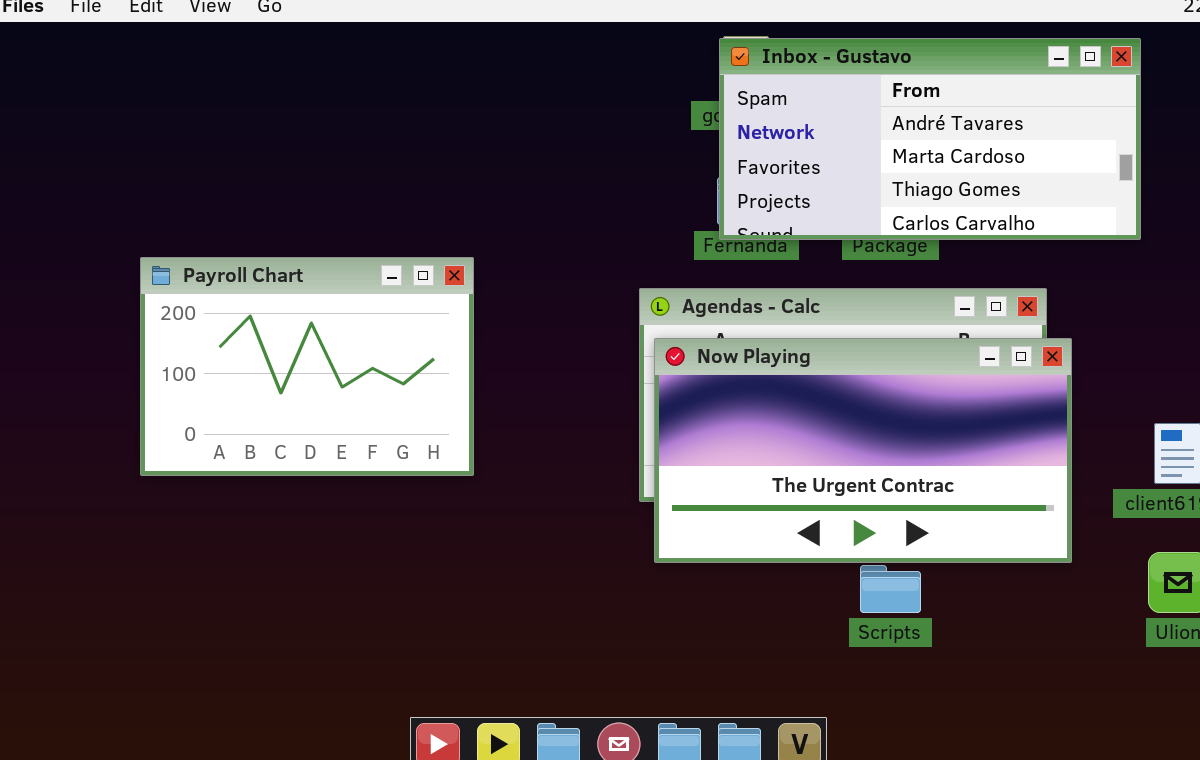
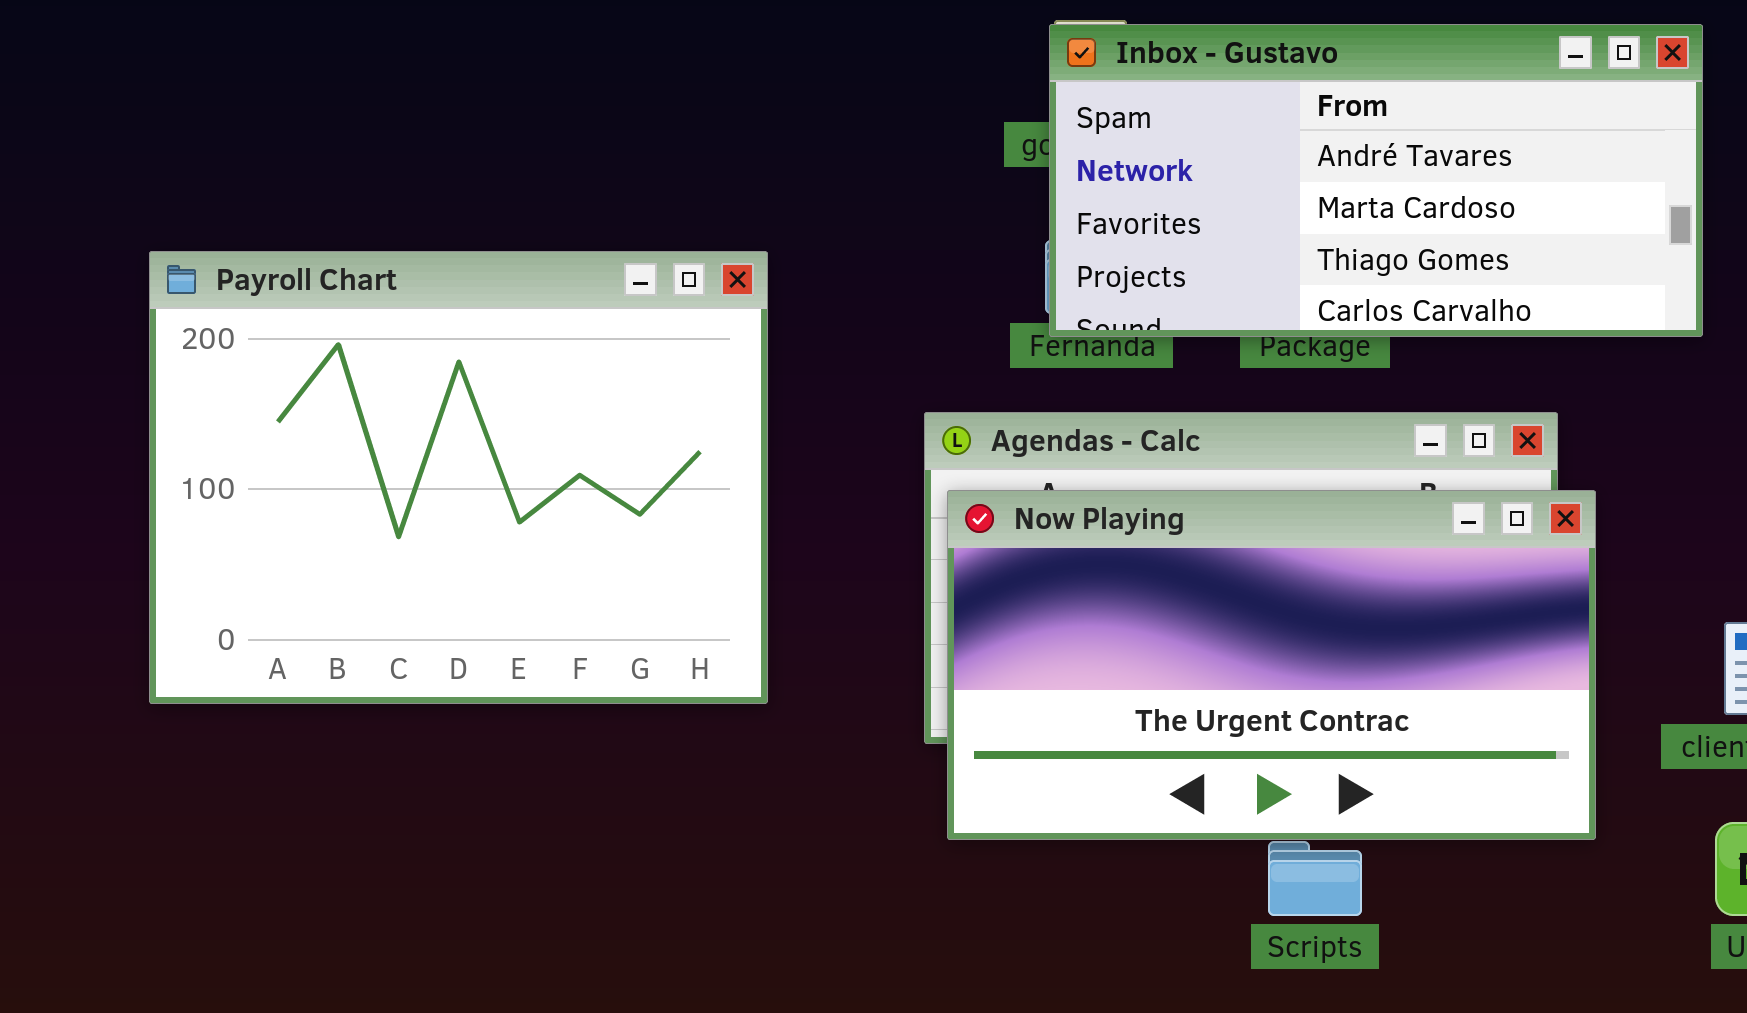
Payroll Chart: [140,257,474,476] -> [149,251,768,704], resized

